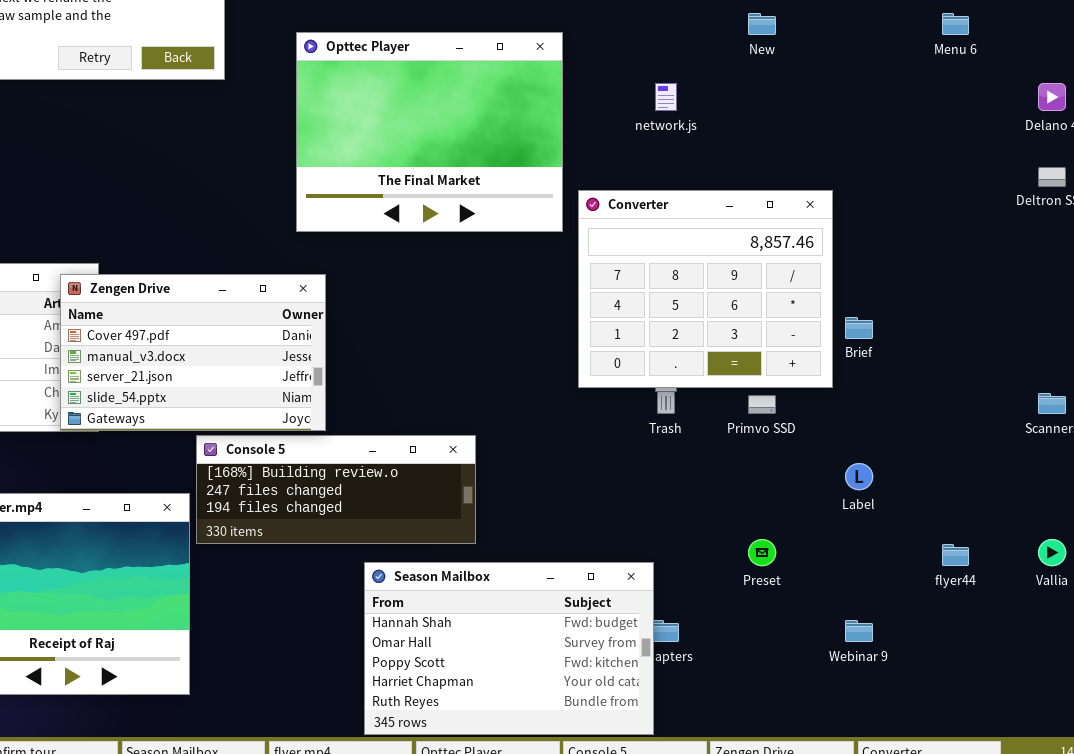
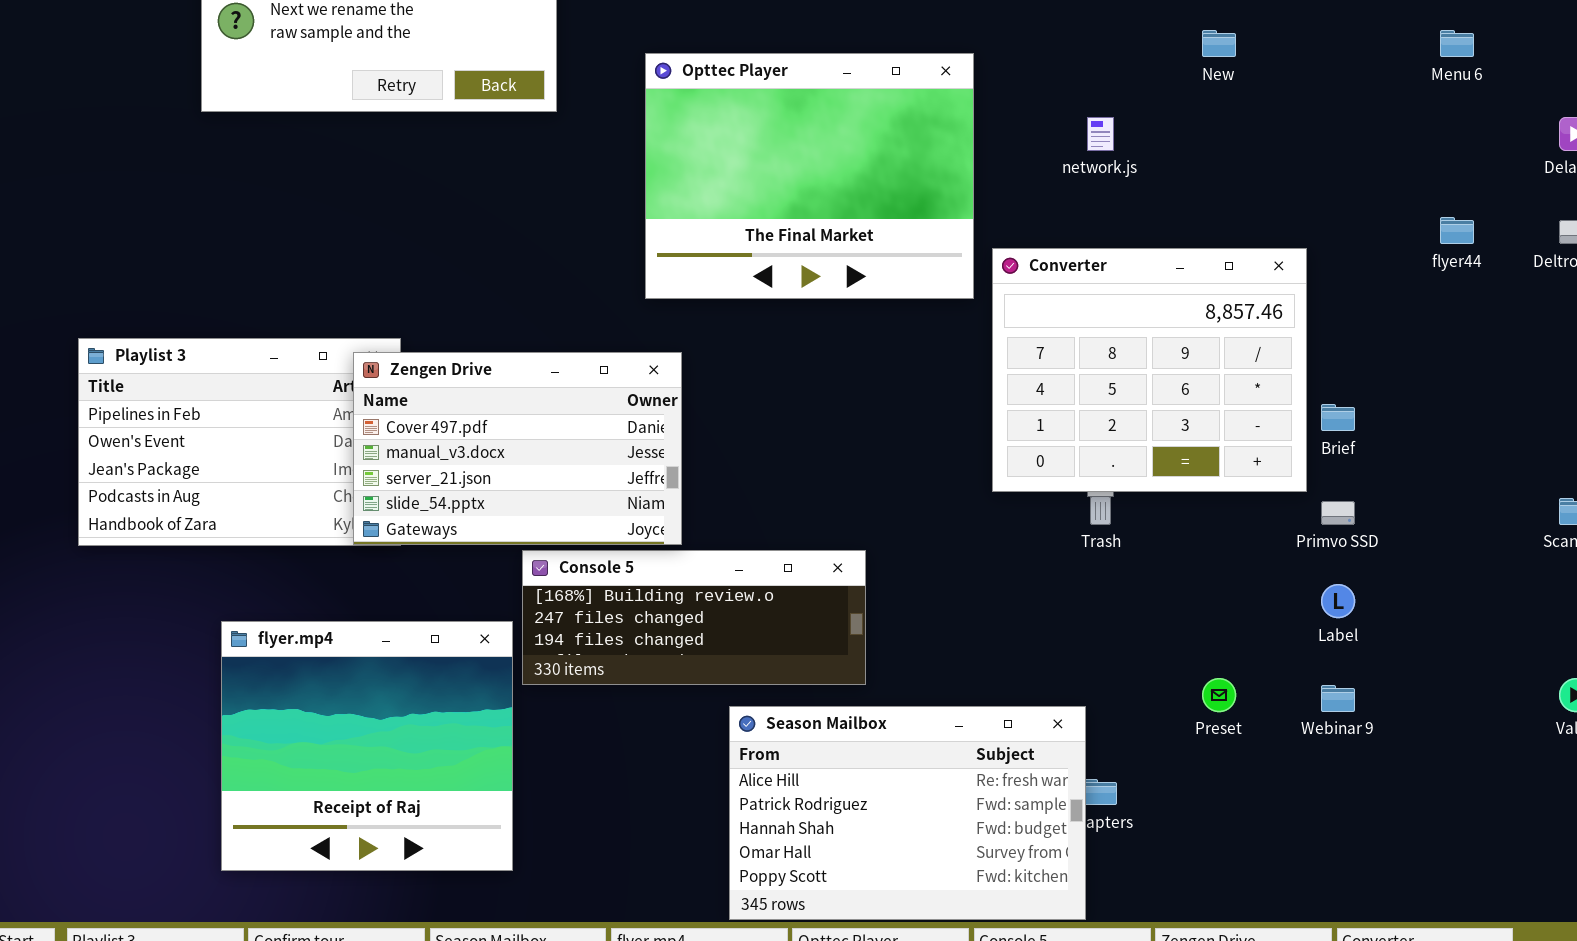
Primvo SSD: [748,395,776,414] -> [1321,501,1355,525], moved
flyer44: [942,544,969,566] -> [1440,217,1474,244], moved
Season Mailbox: [364,562,654,735] -> [729,706,1086,920], scrolled up 2 rows
Webinar 9: [845,620,873,642] -> [1321,685,1355,712], moved

